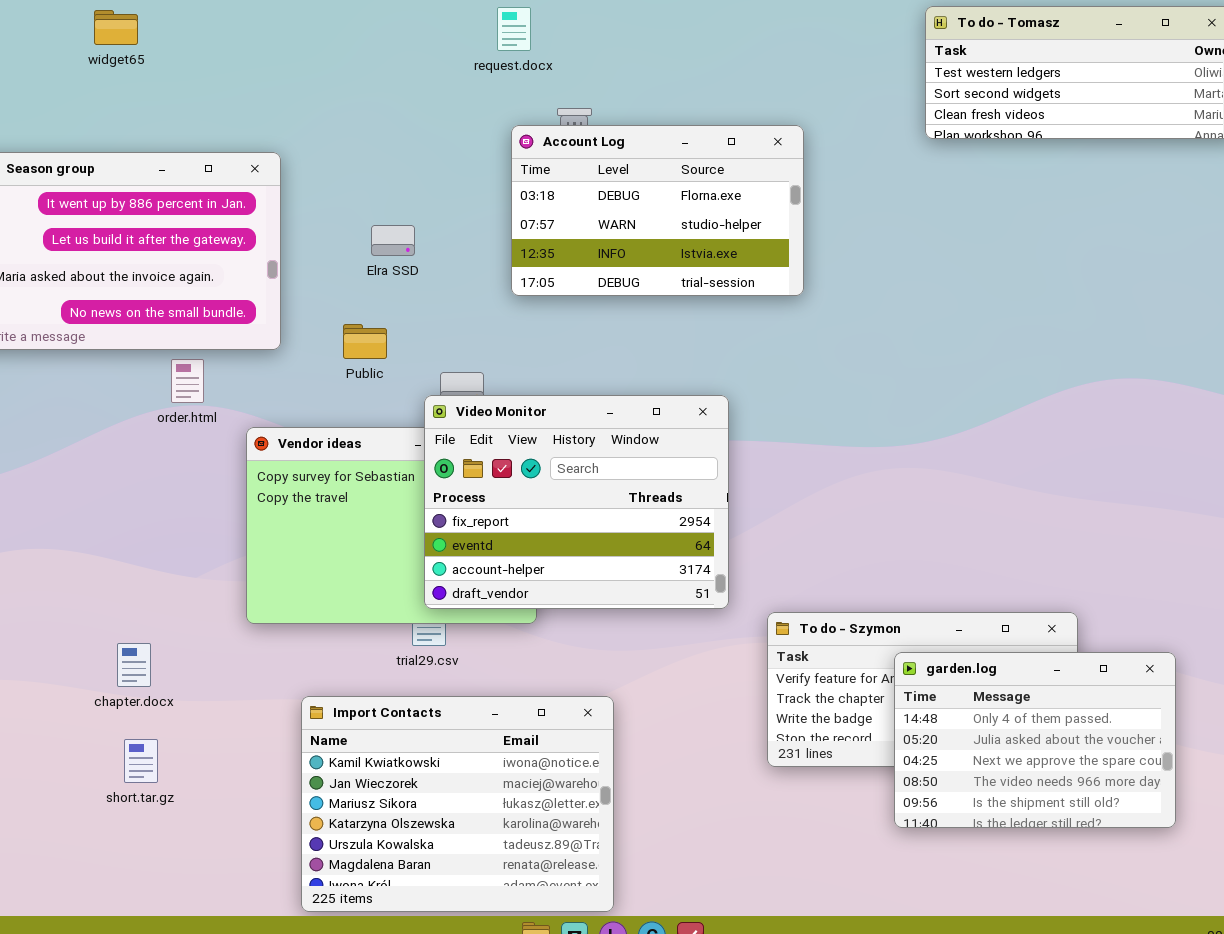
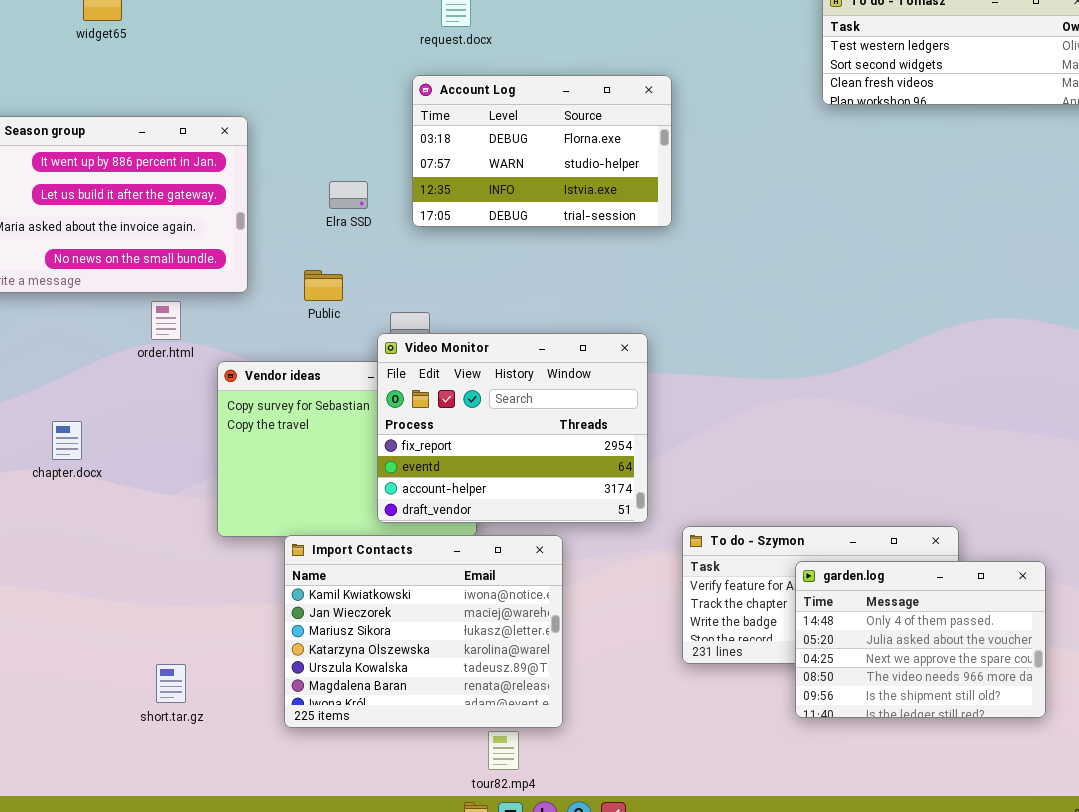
Account Log: [511,125,804,296] -> [412,75,672,227], moved
chapter.docx: [117,643,151,687] -> [52,421,82,460], moved
Import Contacts: [301,696,614,912] -> [284,535,563,728], moved
short.tar.gz: [124,739,158,783] -> [156,664,186,703], moved

